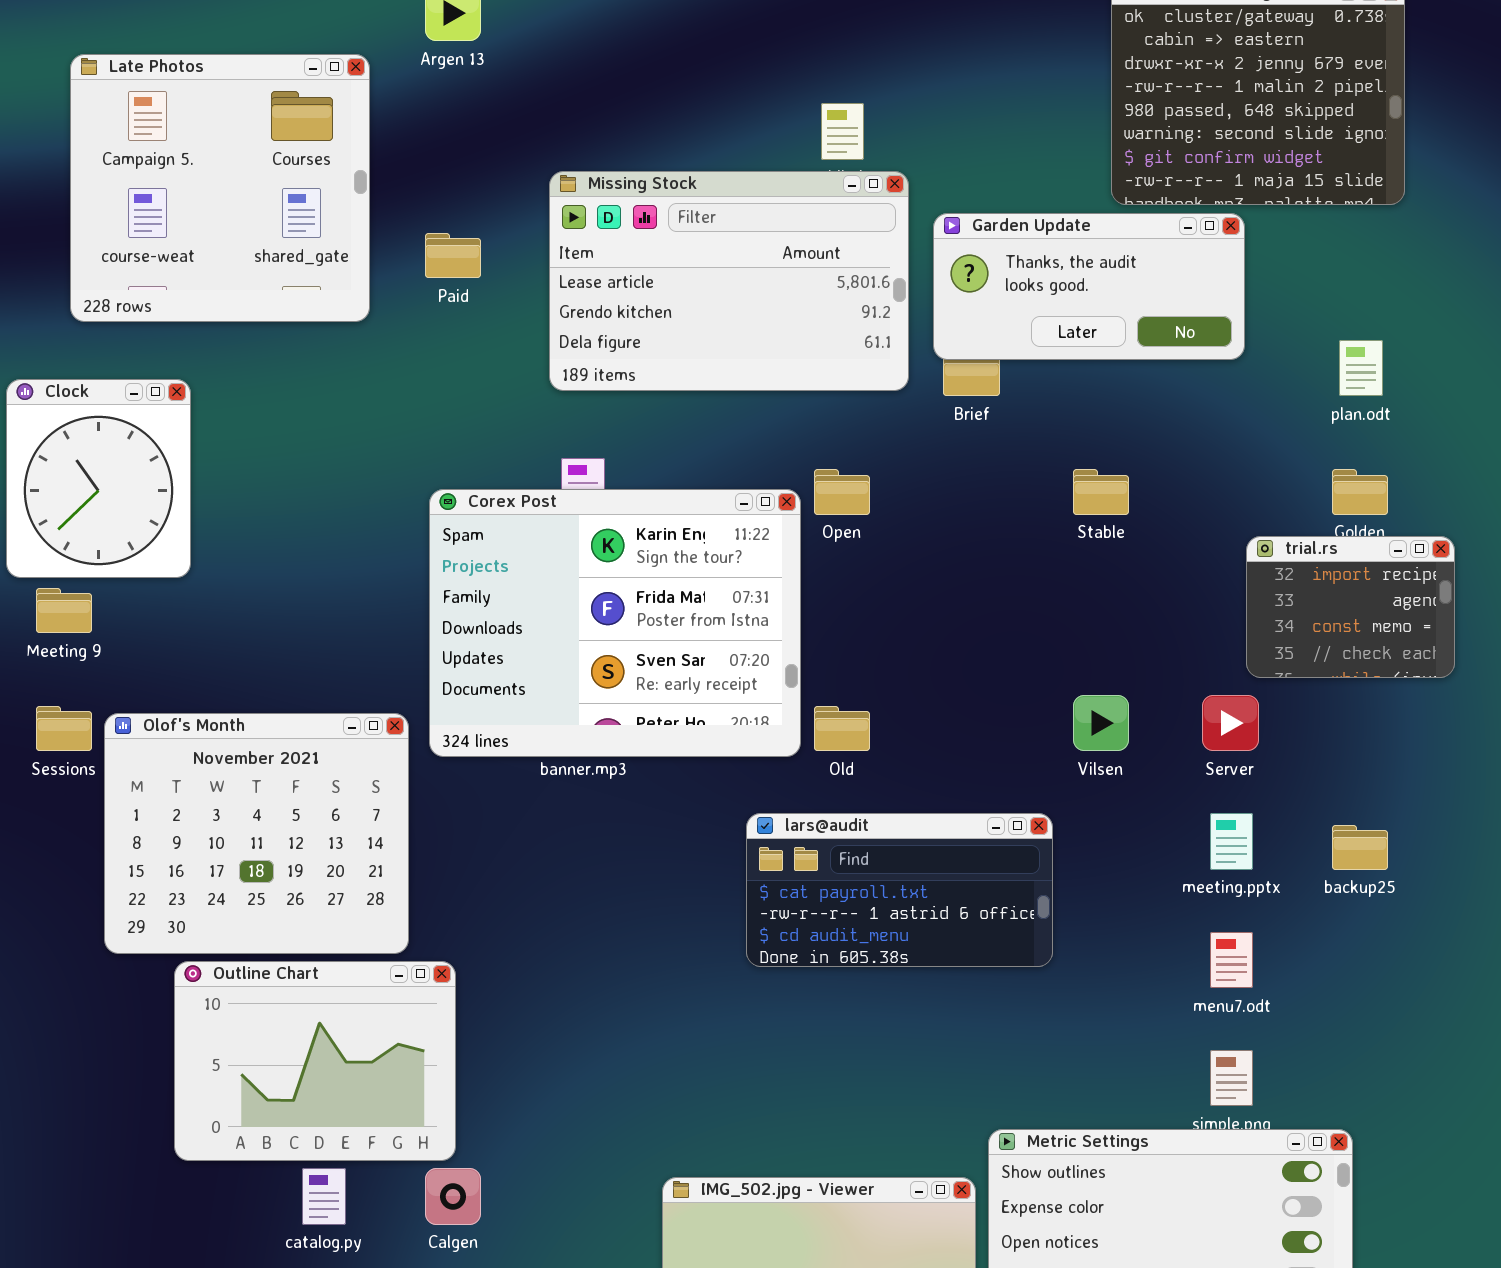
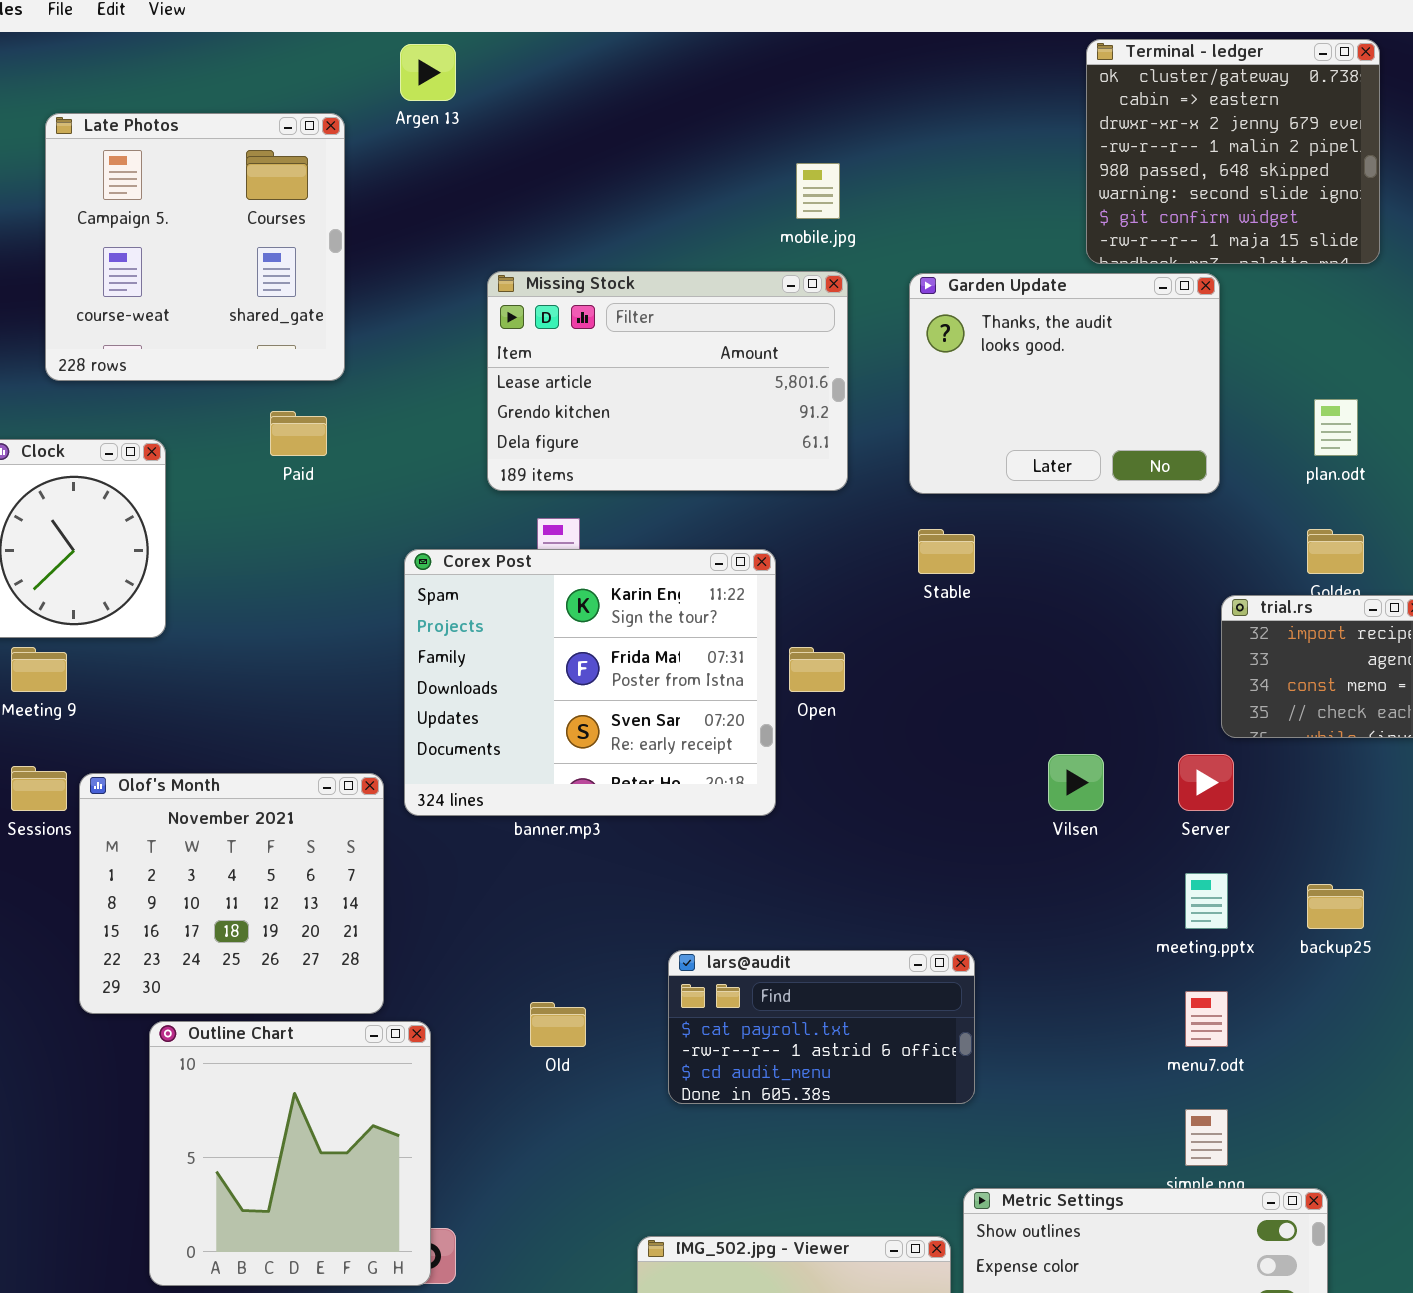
Missing Stock: [549,171,909,391] -> [487,271,848,491], moved
Garden Update: [933,213,1245,360] -> [909,273,1220,494], resized
Paid: [425,233,481,278] -> [270,411,327,456], moved
Open: [814,469,870,515] -> [789,647,845,692], moved
Stable: [1073,469,1129,515] -> [918,529,975,574], moved
Old: [814,706,870,751] -> [530,1002,586,1047], moved
lars@audit: [746,813,1053,967] -> [668,950,975,1104], moved
Outline Chart: [174,961,456,1161] -> [149,1021,431,1286], resized

